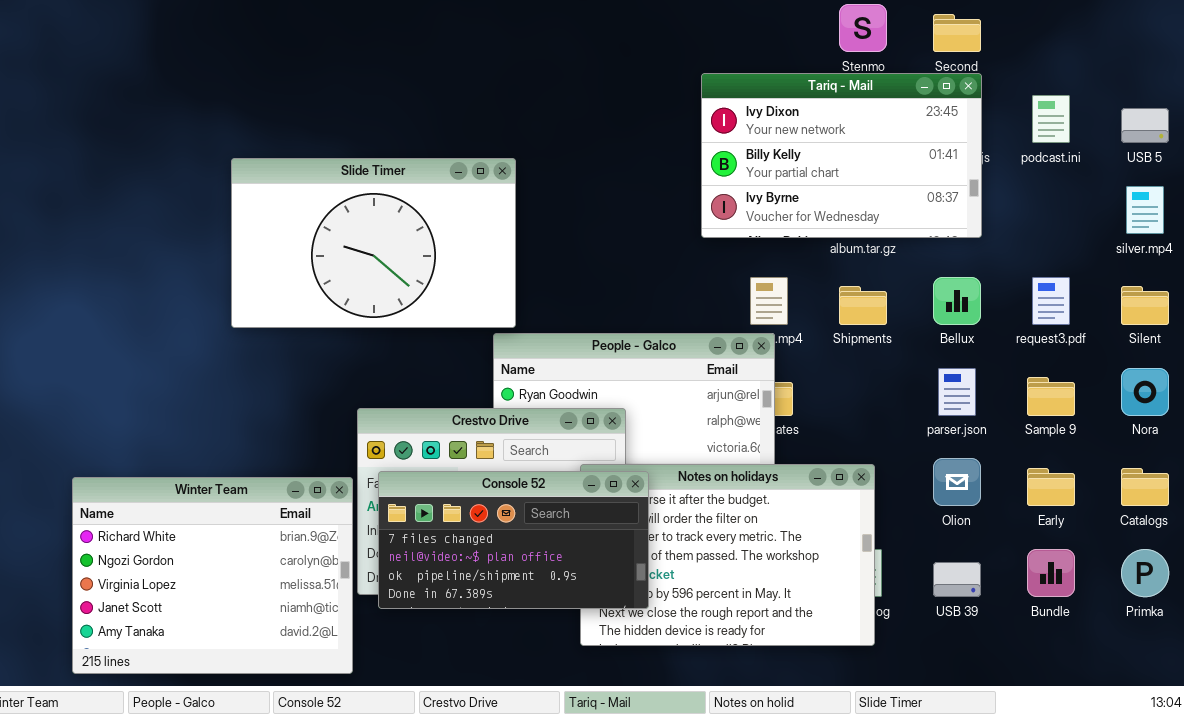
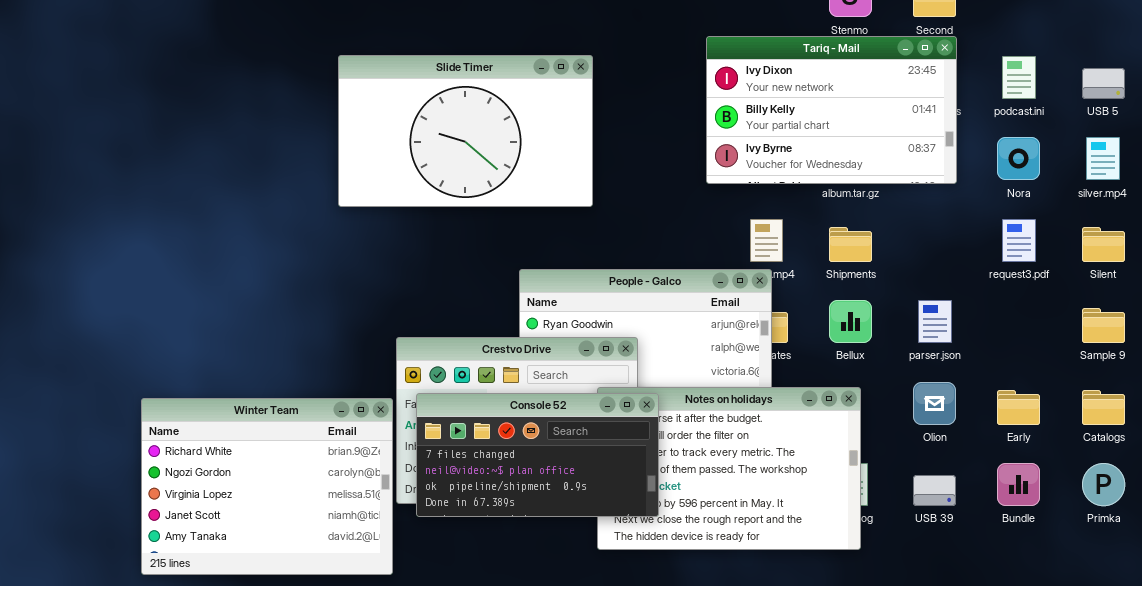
Slide Timer: [231,158,516,328] -> [338,55,593,207], moved
Bellux: [933,277,981,325] -> [829,300,872,343], moved
Nora: [1121,368,1169,416] -> [997,137,1040,180], moved
Sample 9: [1027,377,1075,416] -> [1082,308,1125,343], moved

